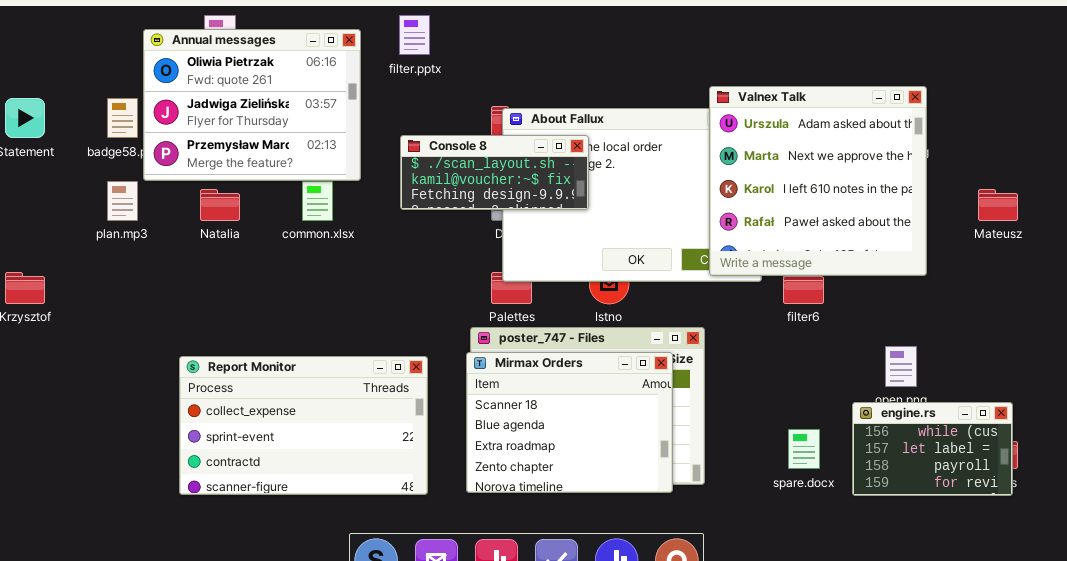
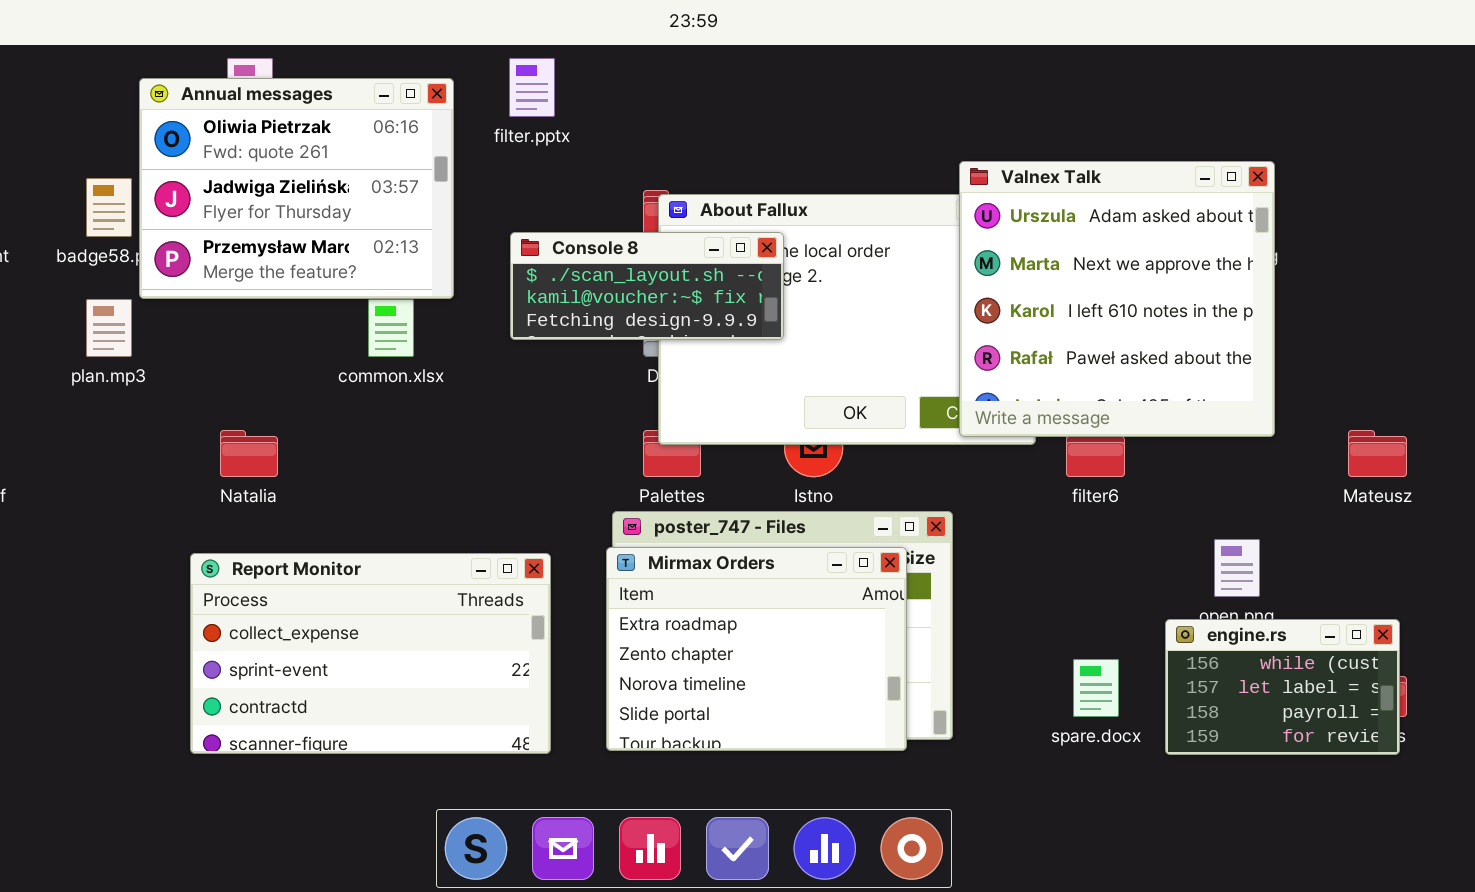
Natalia: [200,189,240,221] -> [220,430,278,477], moved
Mateusz: [978,189,1018,221] -> [1348,430,1407,477], moved
Mirmax Orders: [466,352,673,493] -> [606,547,907,751], scrolled down 2 rows

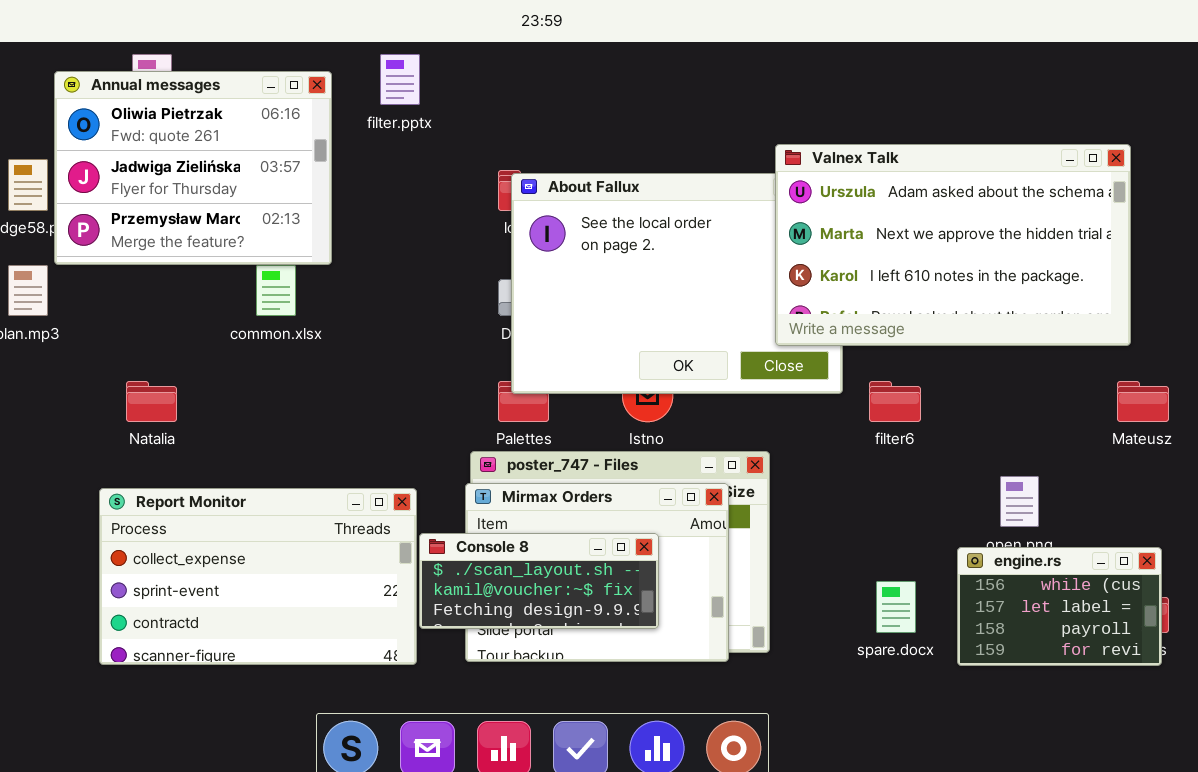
Valnex Talk: [959,161,1275,437] -> [775,144,1131,346], resized
Console 8: [510,232,784,340] -> [419,533,659,629], moved

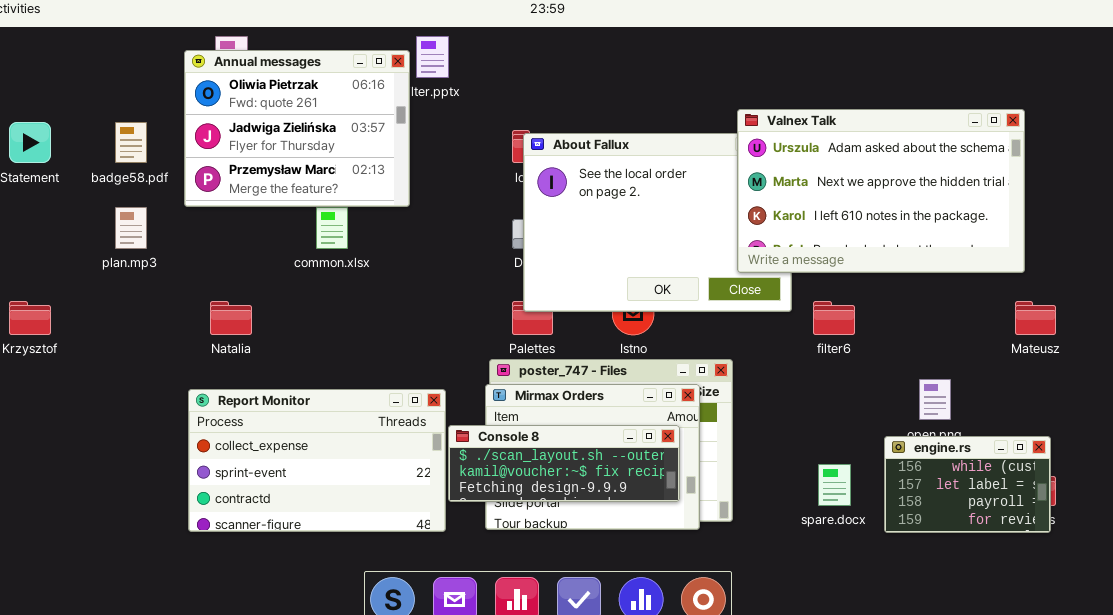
Annual messages: [54,71,332,265] -> [184,50,410,207], moved
Console 8: [419,533,659,629] -> [448,425,680,502], resized

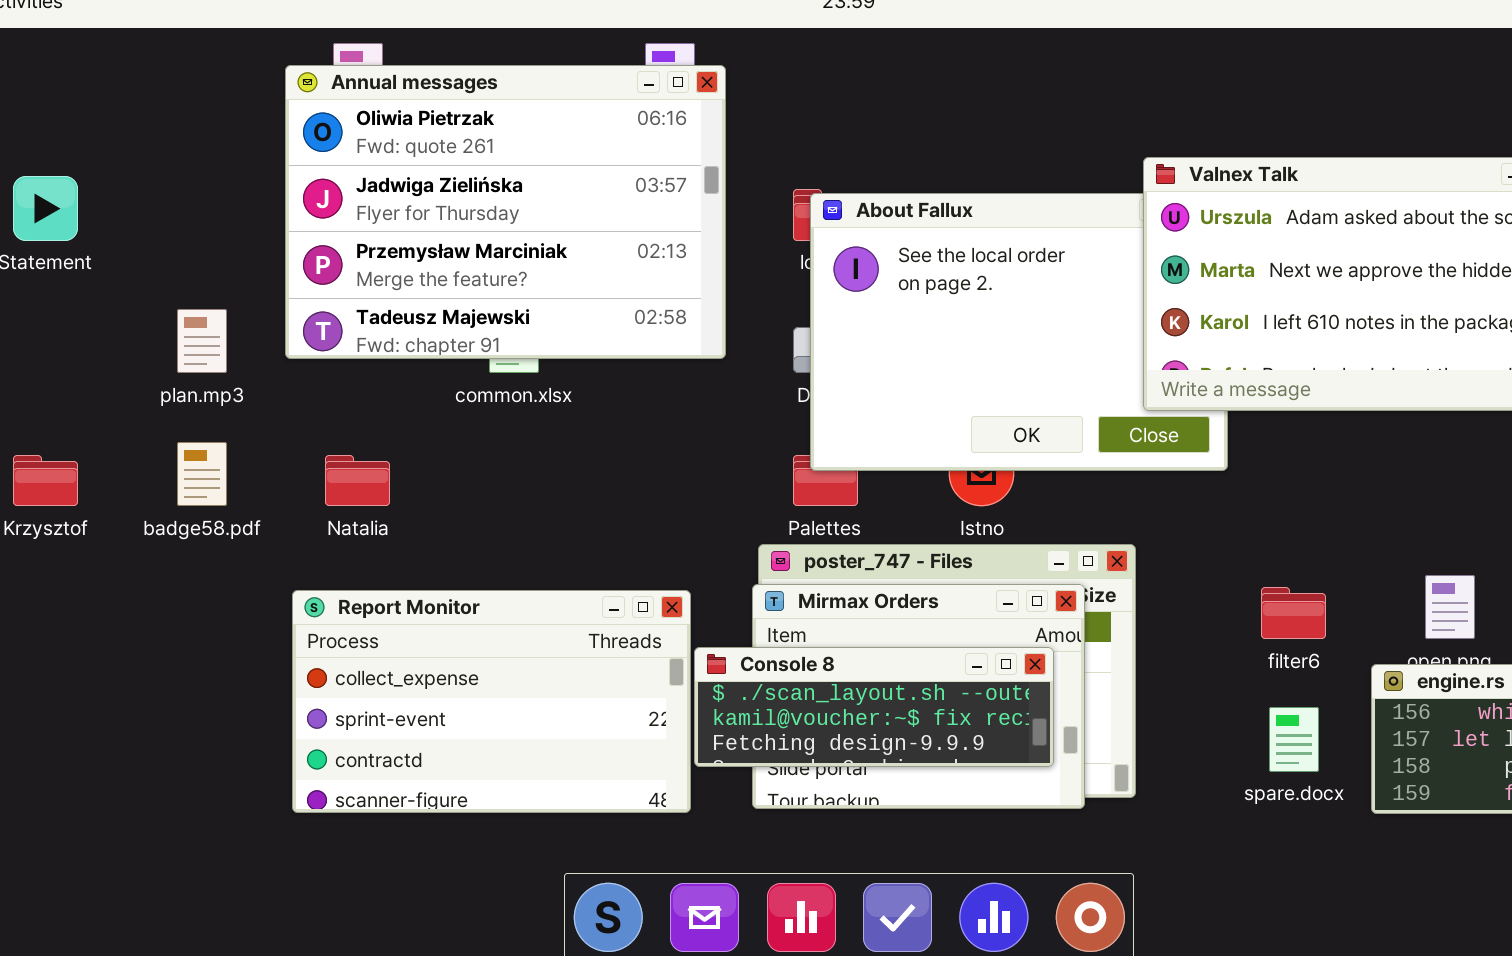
Annual messages: [184,50,410,207] -> [285,65,726,359], resized
badge58.pdf: [115,122,147,163] -> [177,442,227,506], moved
filter6: [813,301,855,335] -> [1261,587,1326,639], moved

